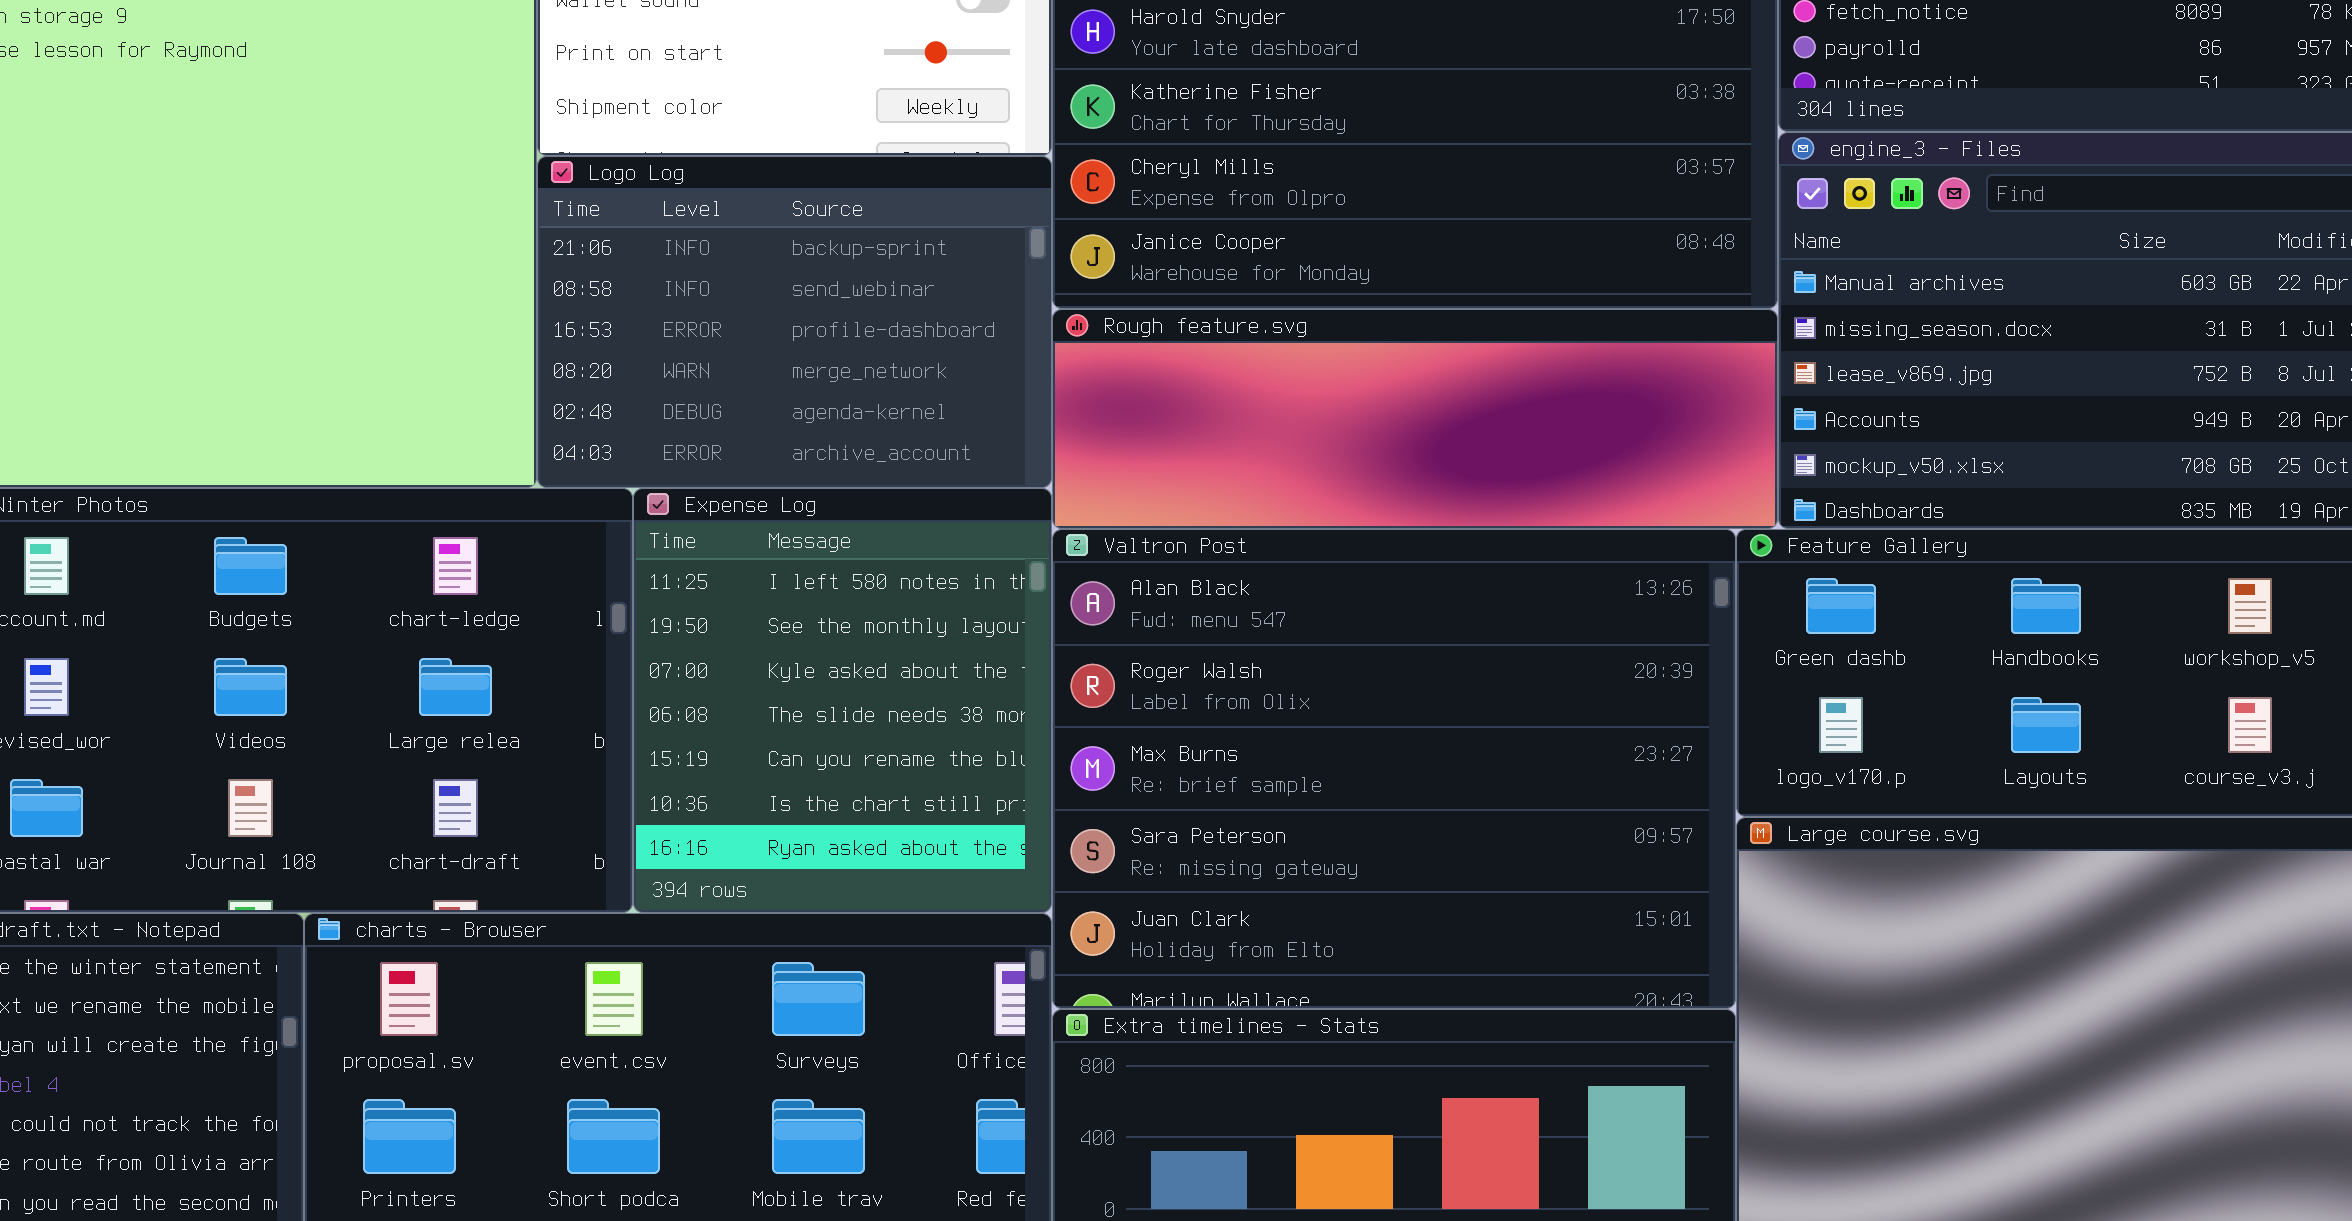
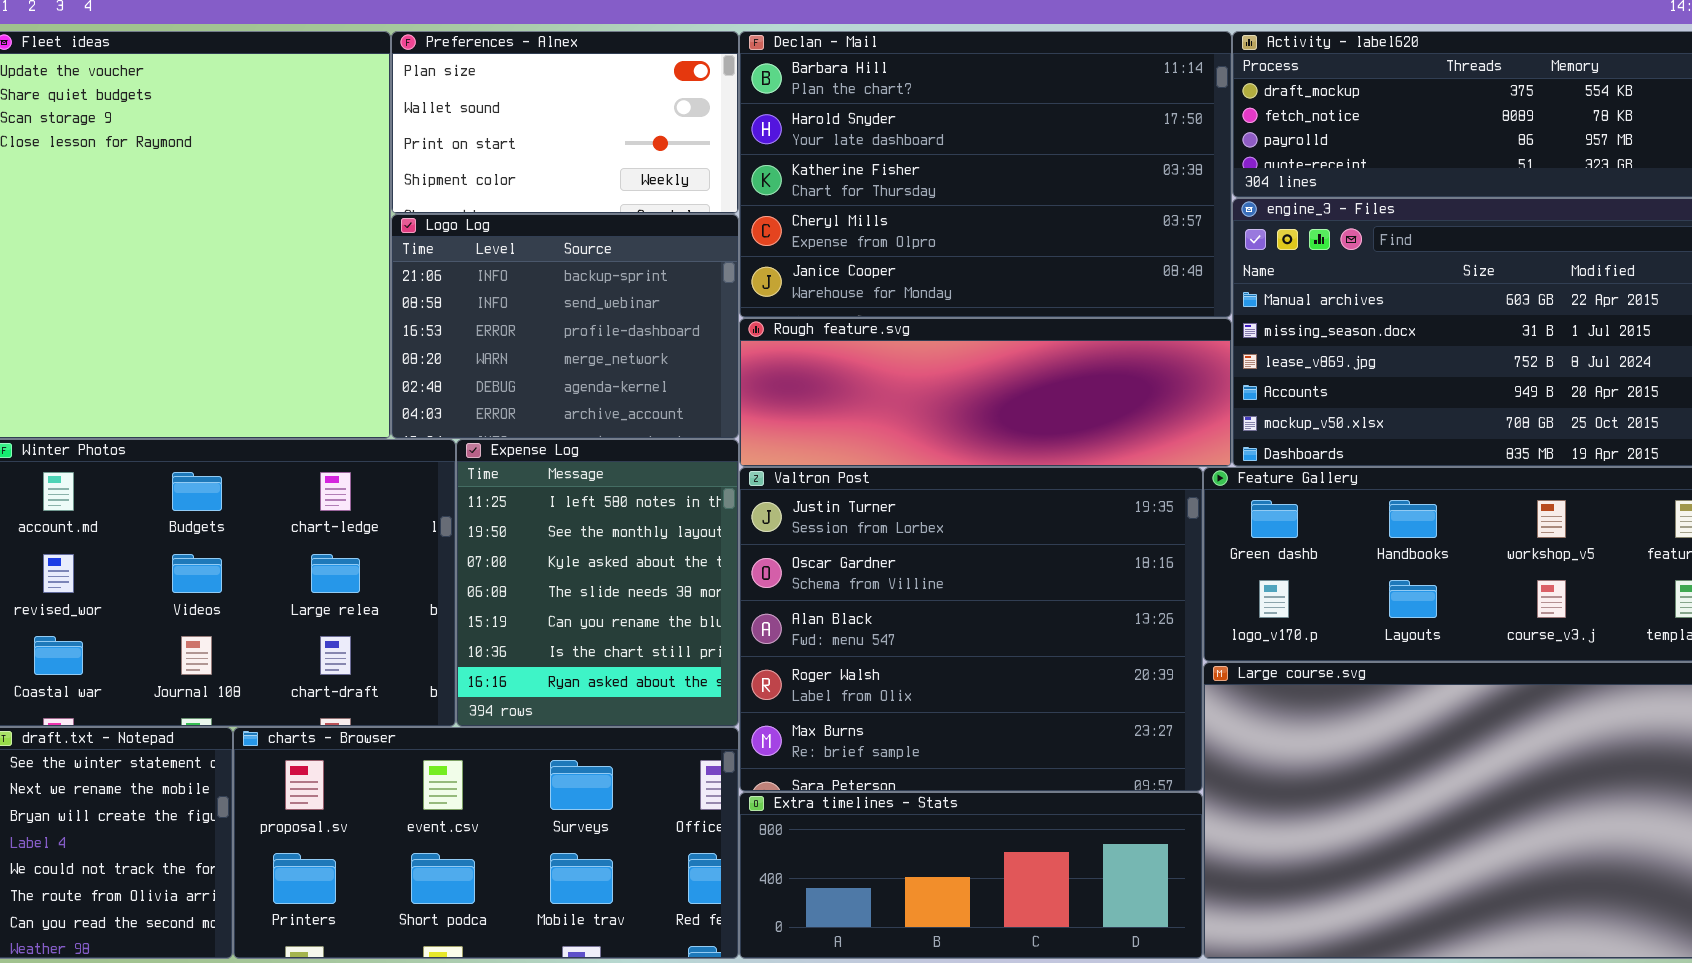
Valtron Post: [1052,529,1736,1009] -> [739,467,1203,792], scrolled up 2 rows

